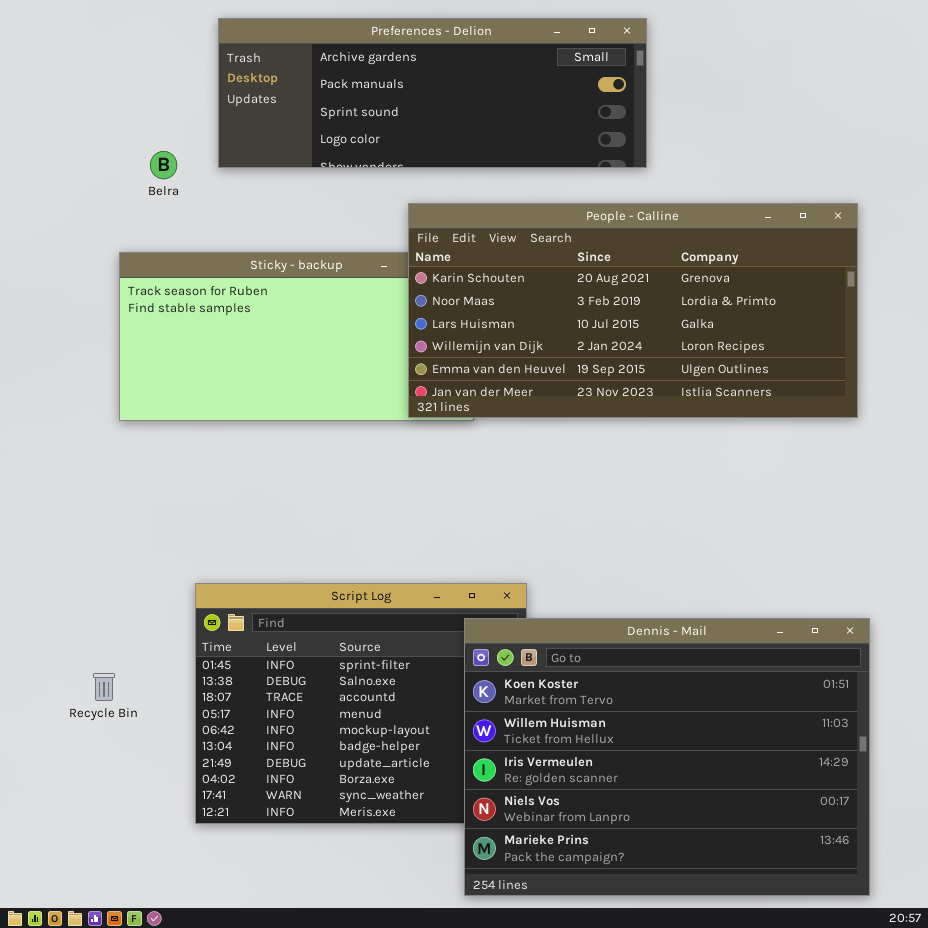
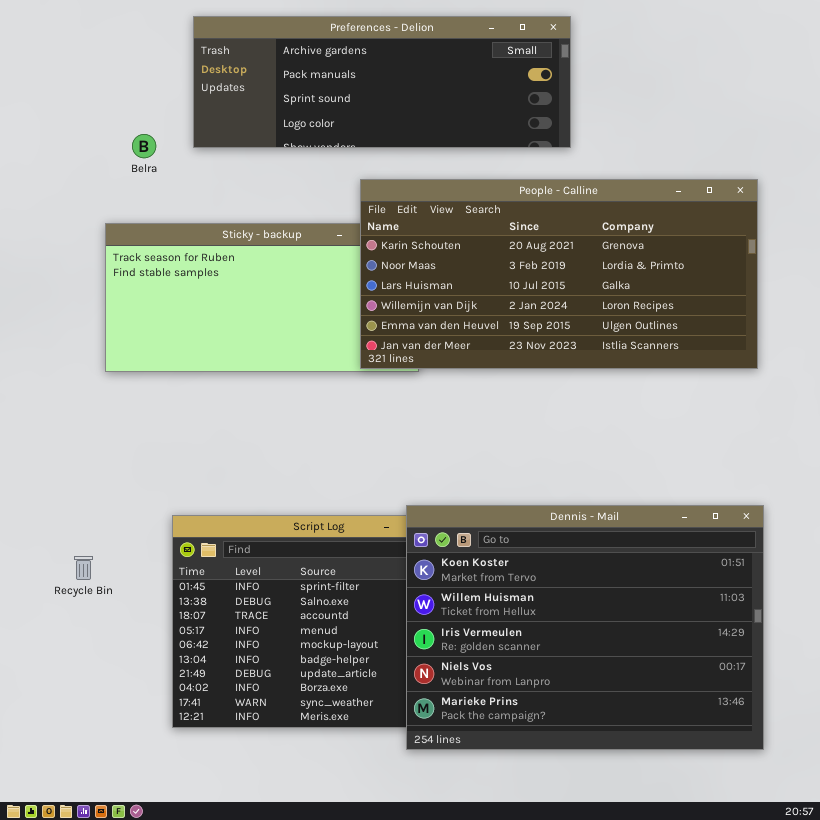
Dennis - Mail: [464,618,870,896] -> [406,505,764,750], moved
Recycle Bin: [93,673,115,701] -> [74,556,93,580], moved

